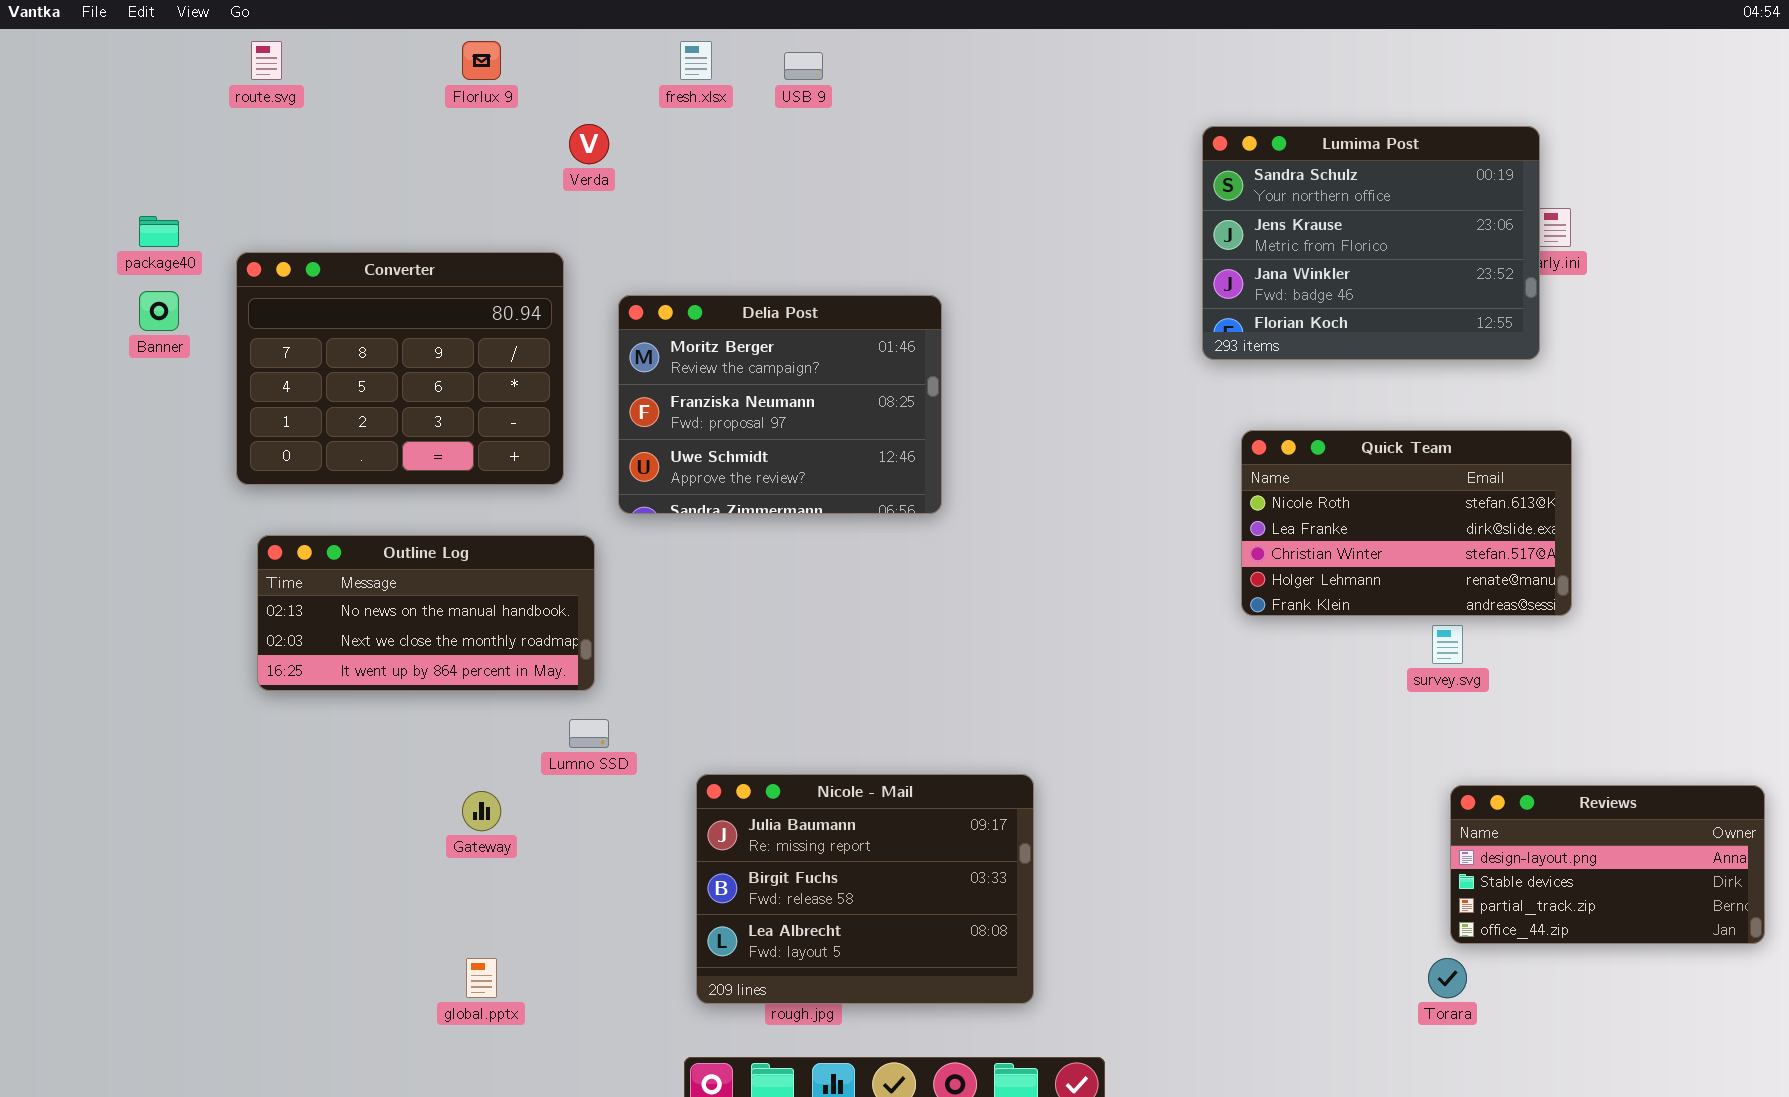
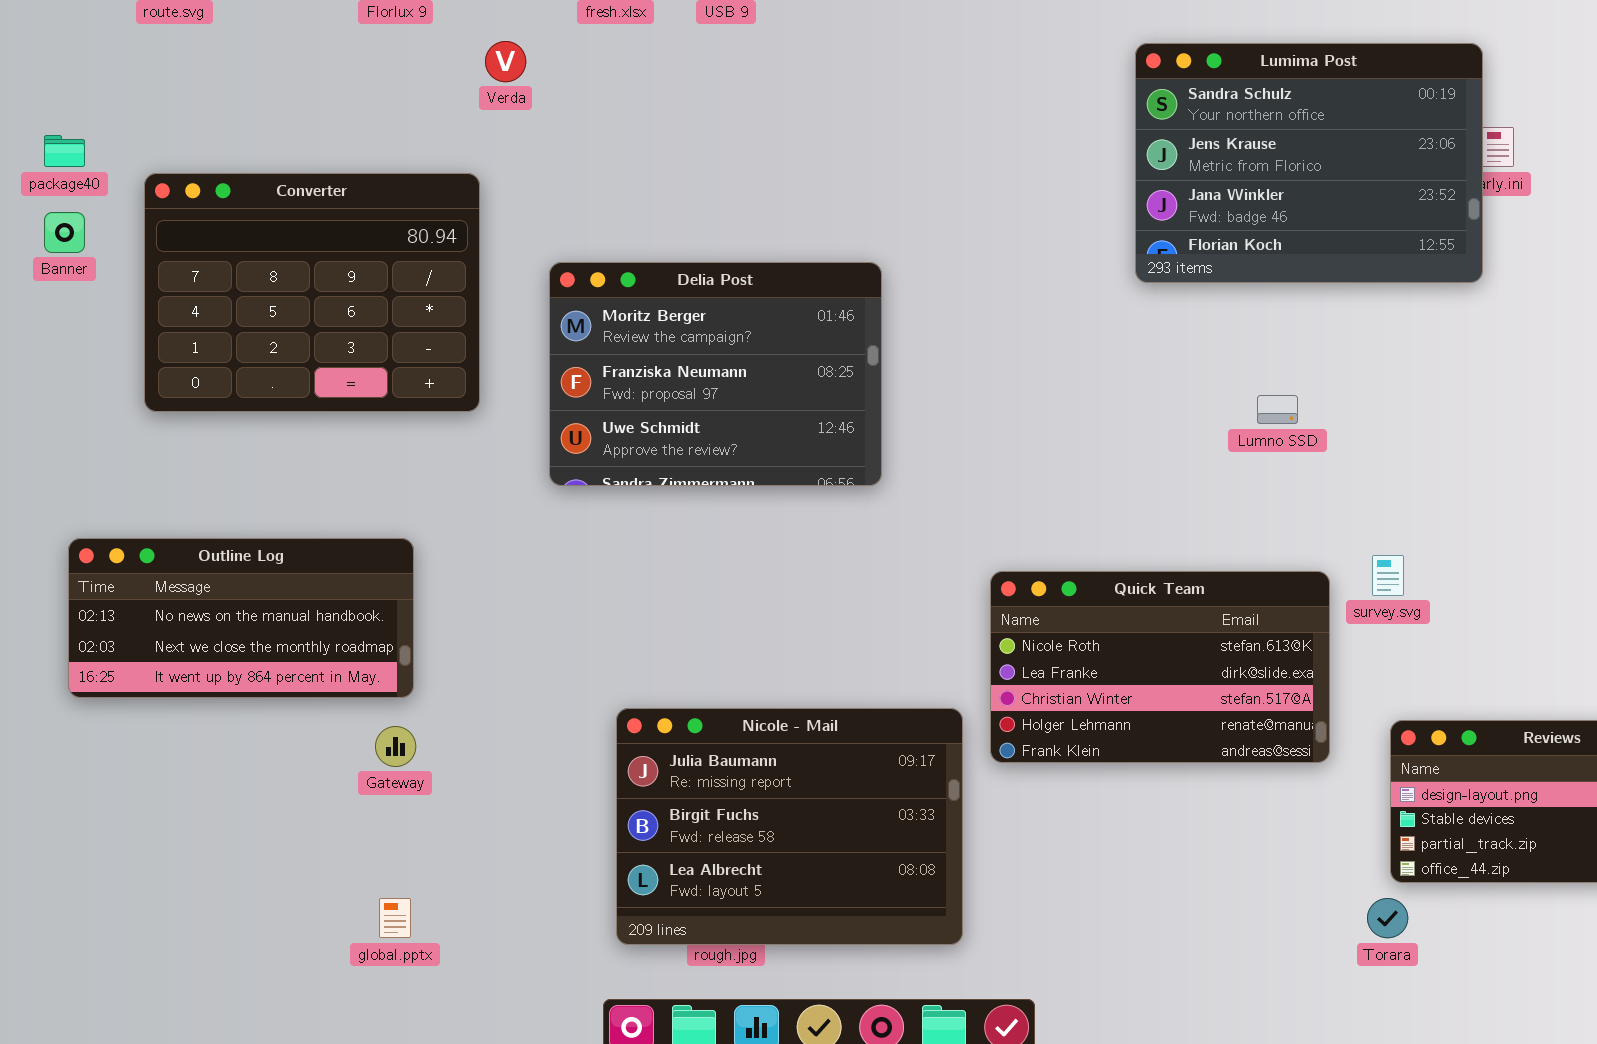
Delia Post: [618,295,942,514] -> [549,262,882,486], moved
Quick Team: [1241,430,1572,616] -> [990,571,1330,763], moved
Outline Log: [257,535,595,691] -> [68,538,414,698], moved
Lumno SSD: [569,719,609,748] -> [1257,395,1298,424], moved

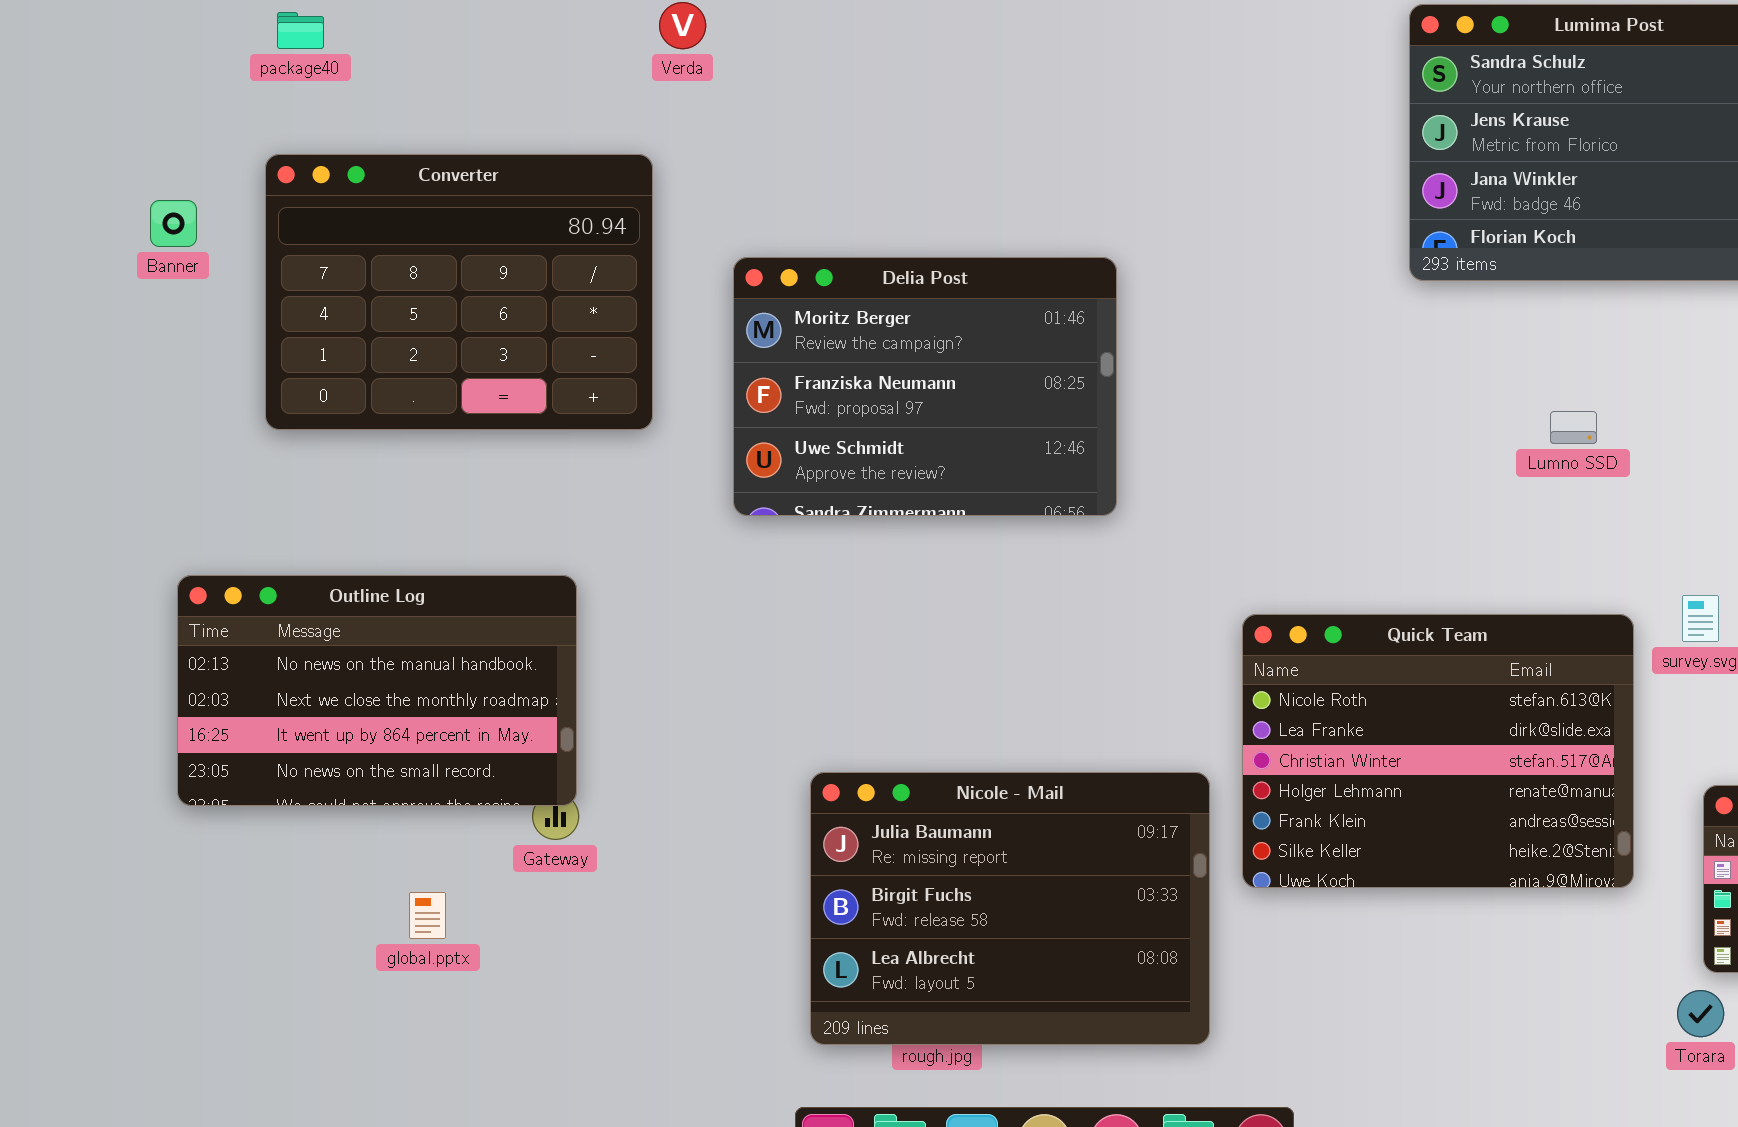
package40: [44,135,85,167] -> [277,12,324,49], moved
Outline Log: [68,538,414,698] -> [177,575,577,806], resized
Quick Team: [990,571,1330,763] -> [1242,614,1634,888], resized
global.pptx: [379,898,411,938] -> [409,892,446,939], moved

